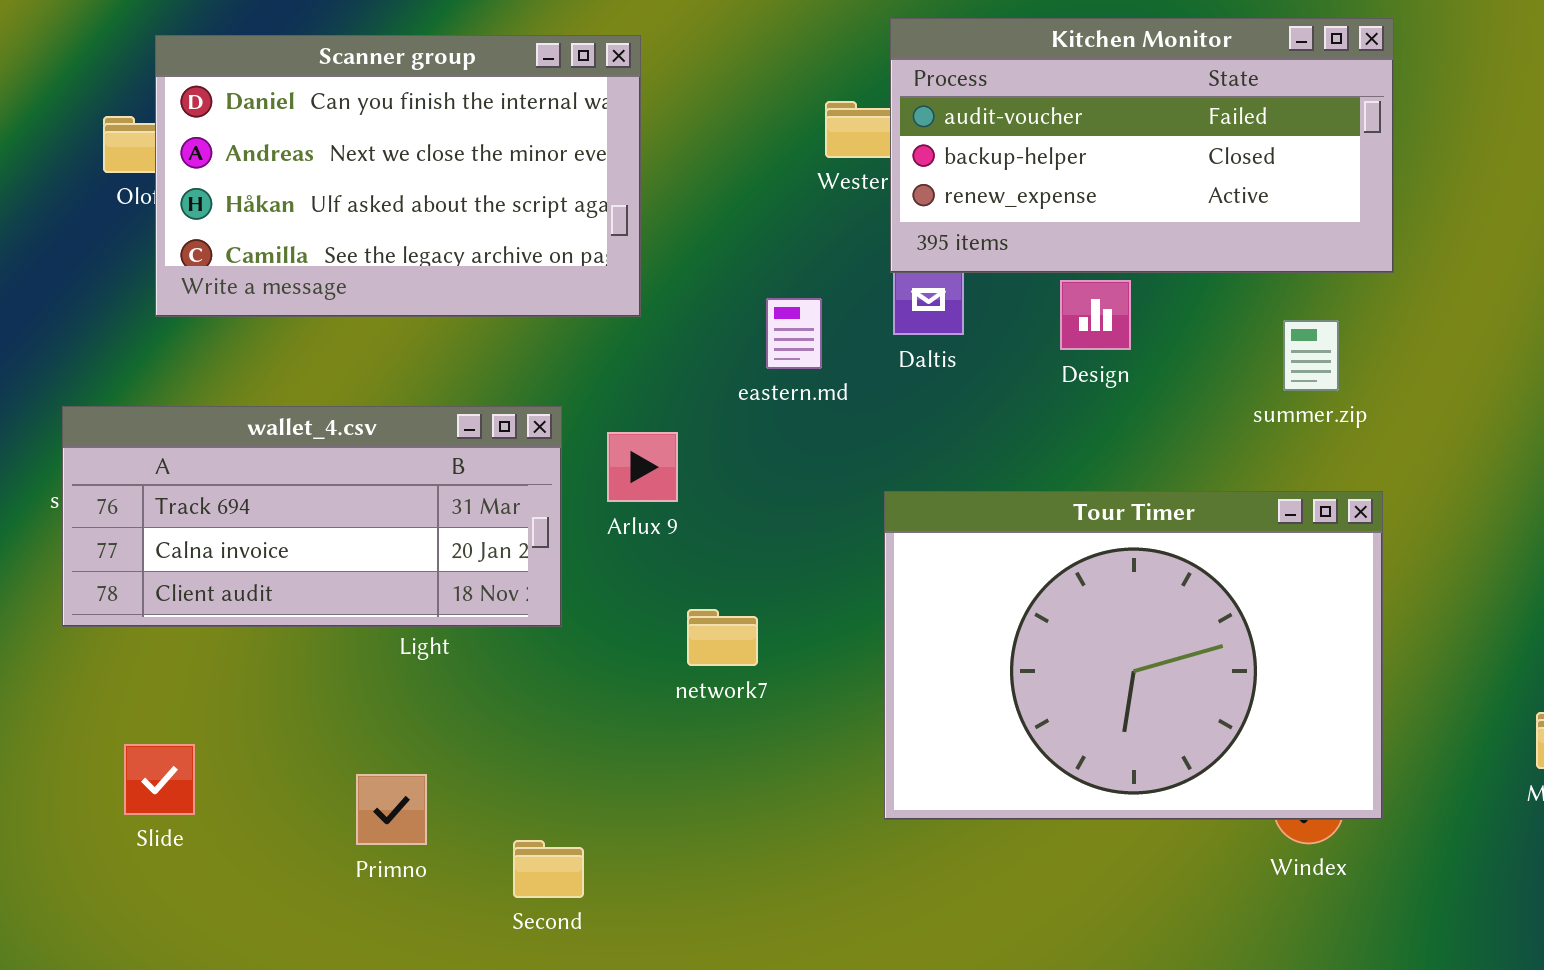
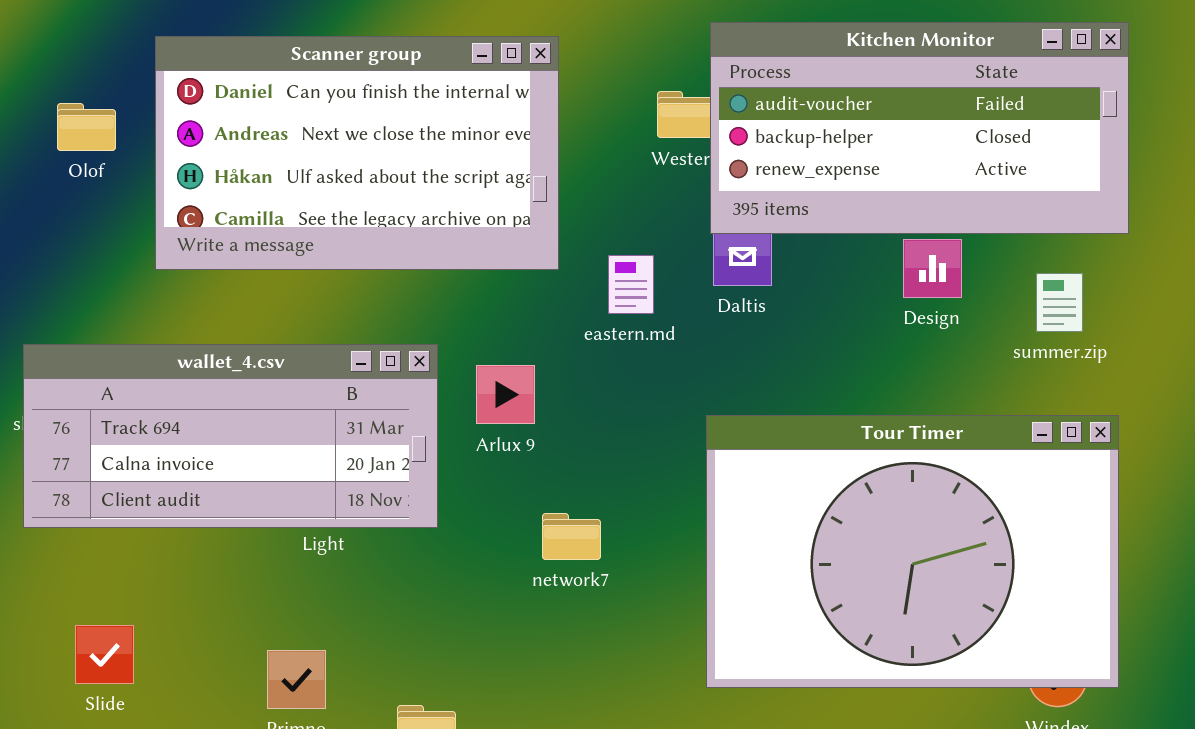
Scanner group: [155,35,641,317] -> [155,36,559,270], moved
Design: [1060,280,1131,350] -> [903,239,962,298], moved

